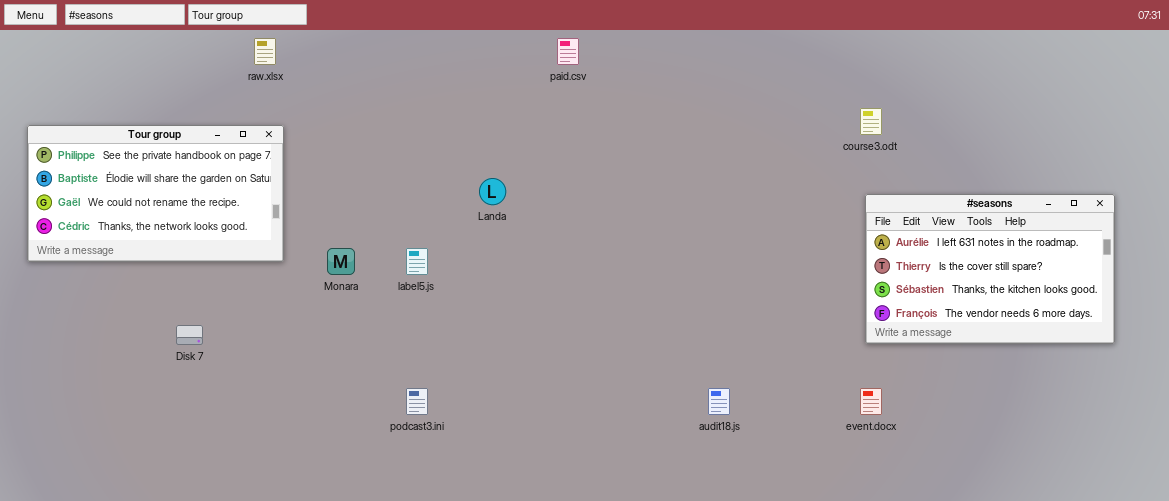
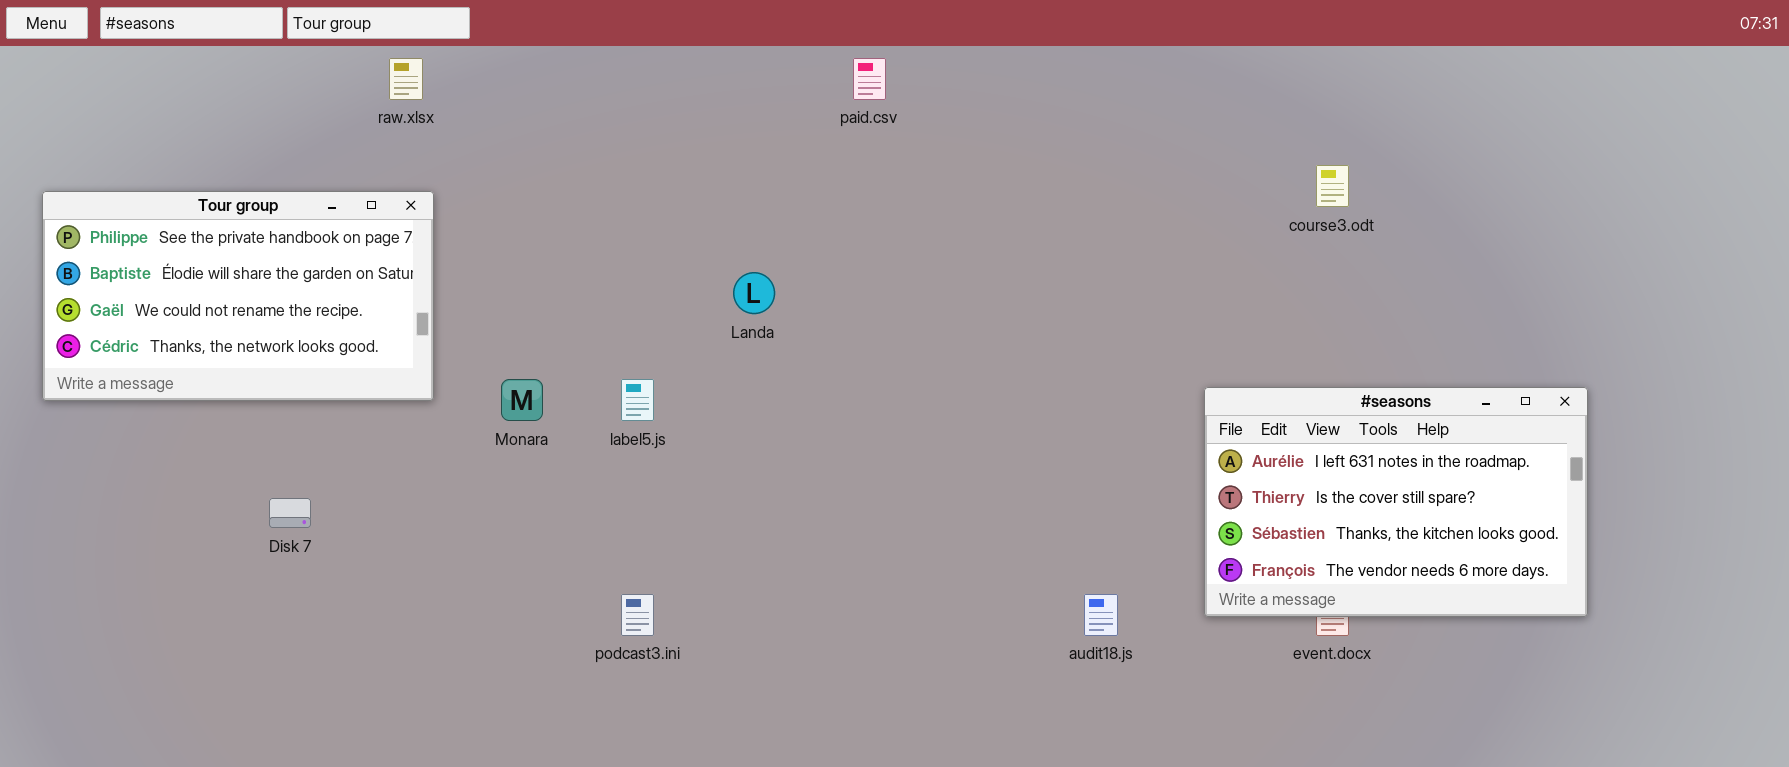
#seasons: [865,194,1115,344] -> [1204,387,1588,617], moved

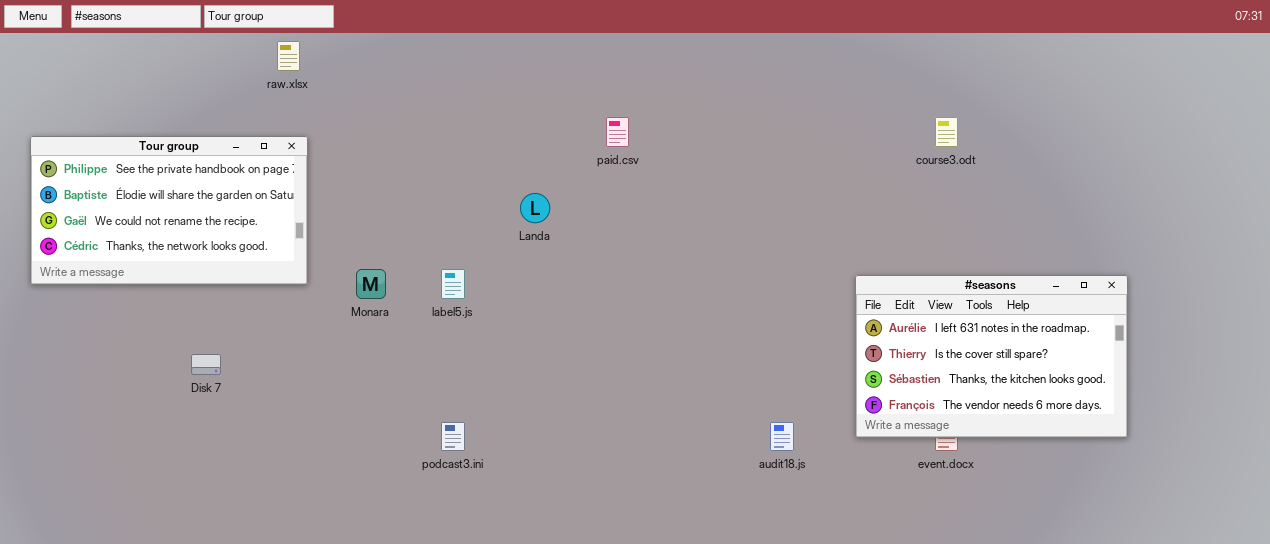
paid.csv: [853,58,886,100] -> [606,117,629,147], moved

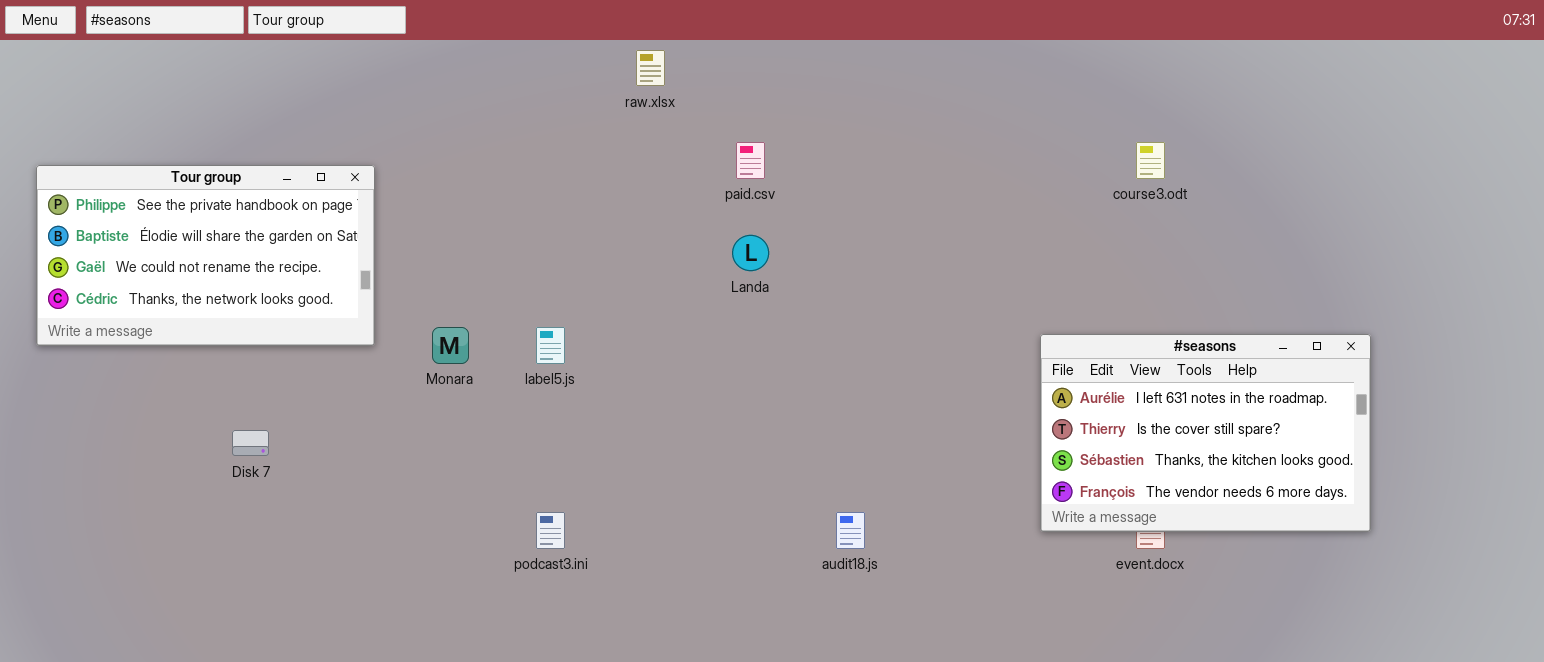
raw.xlsx: [277,41,300,71] -> [636,50,665,86], moved
Landa: [520,193,550,223] -> [732,235,769,271], moved
audit18.js: [770,422,794,451] -> [836,512,865,549], moved

